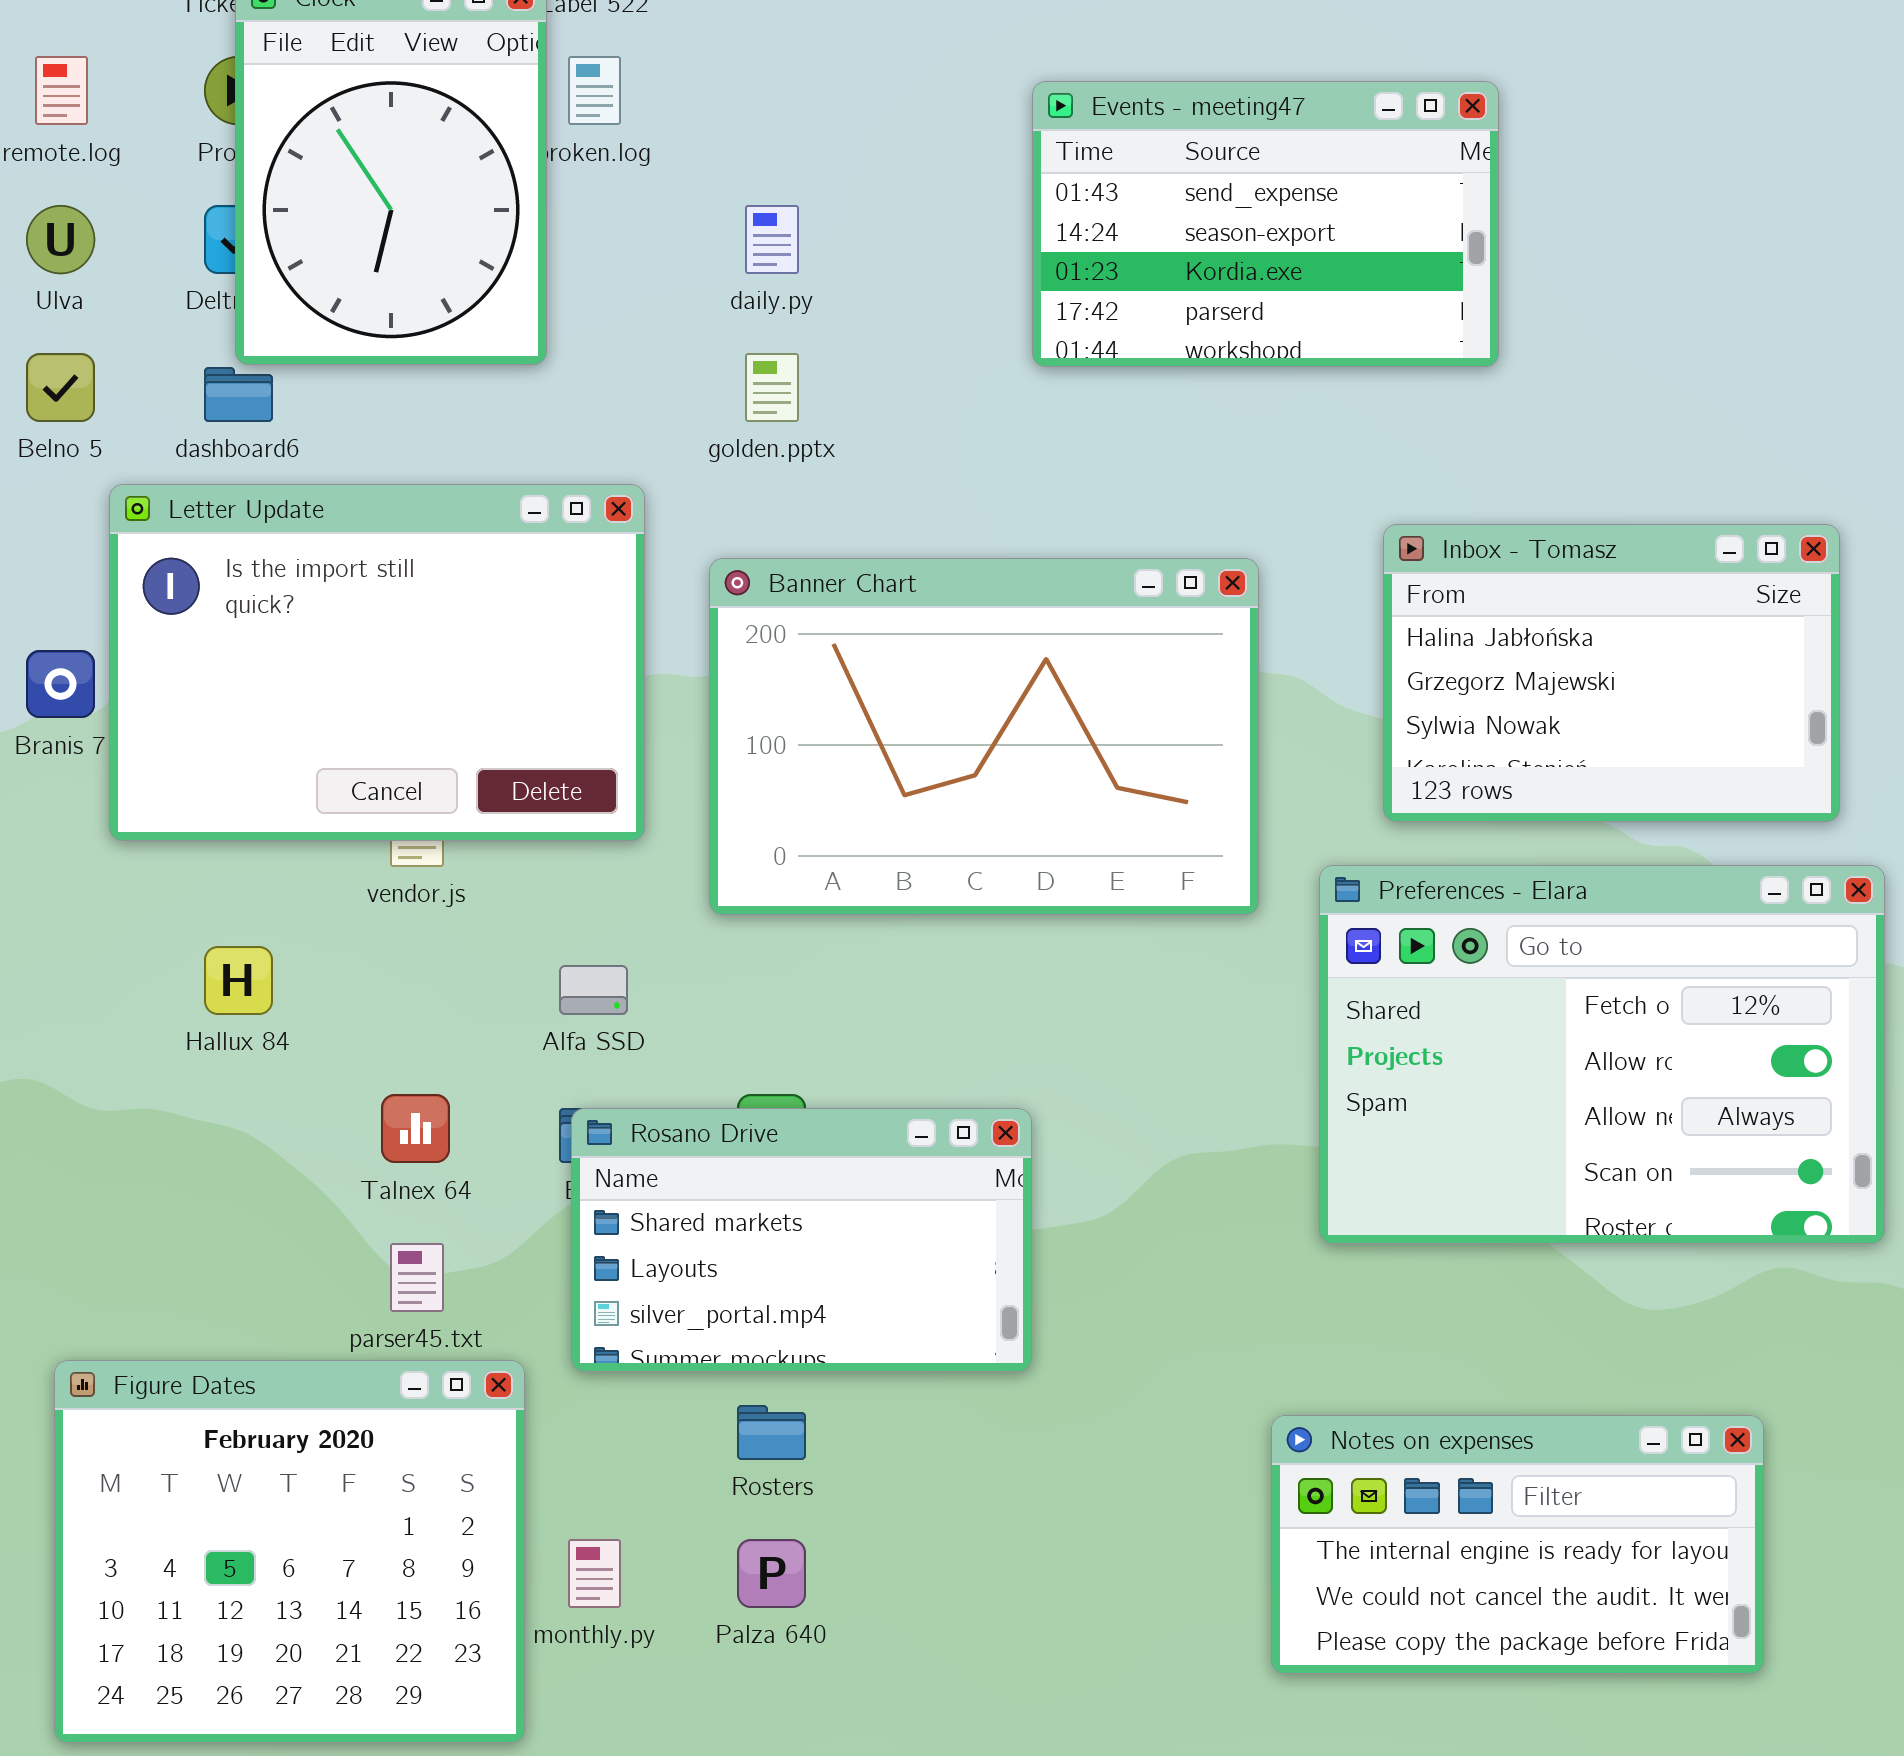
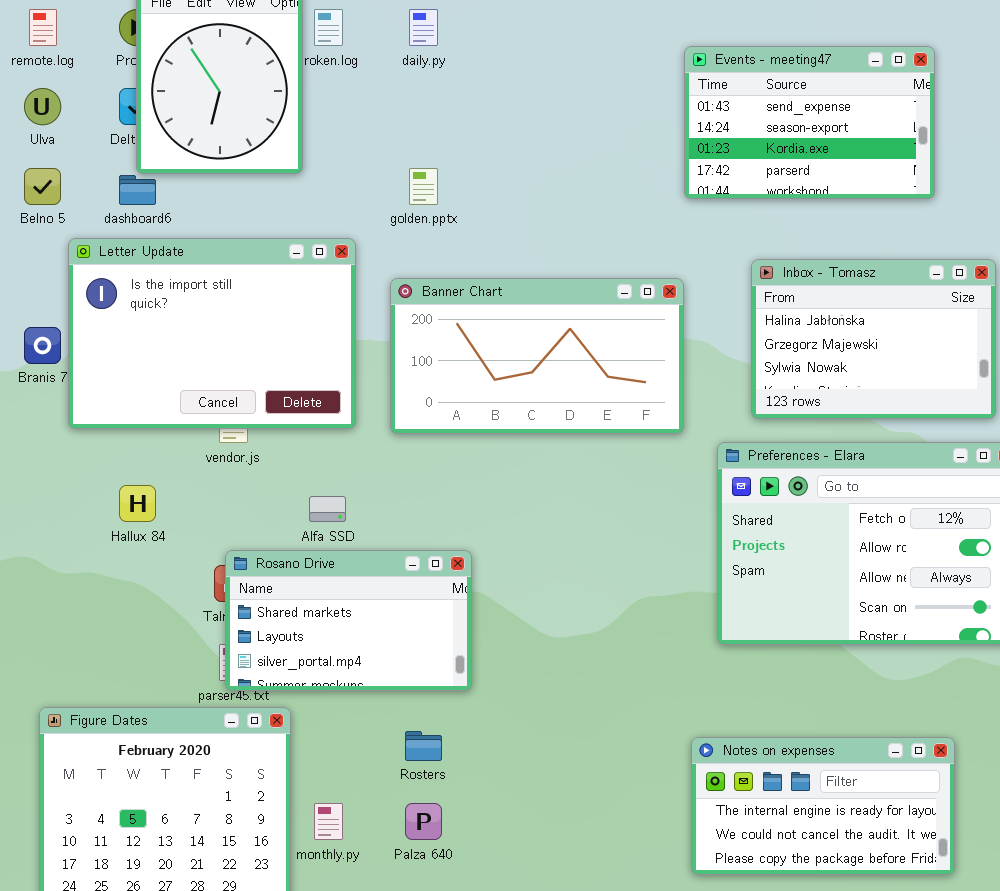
Events - meeting47: [1032,81,1499,367] -> [684,46,935,199], moved
daily.py: [745,205,799,274] -> [409,9,438,46], moved
Banner Chart: [709,558,1259,915] -> [390,278,684,434], resized
Rosano Drive: [571,1108,1032,1372] -> [225,550,472,691], moved

